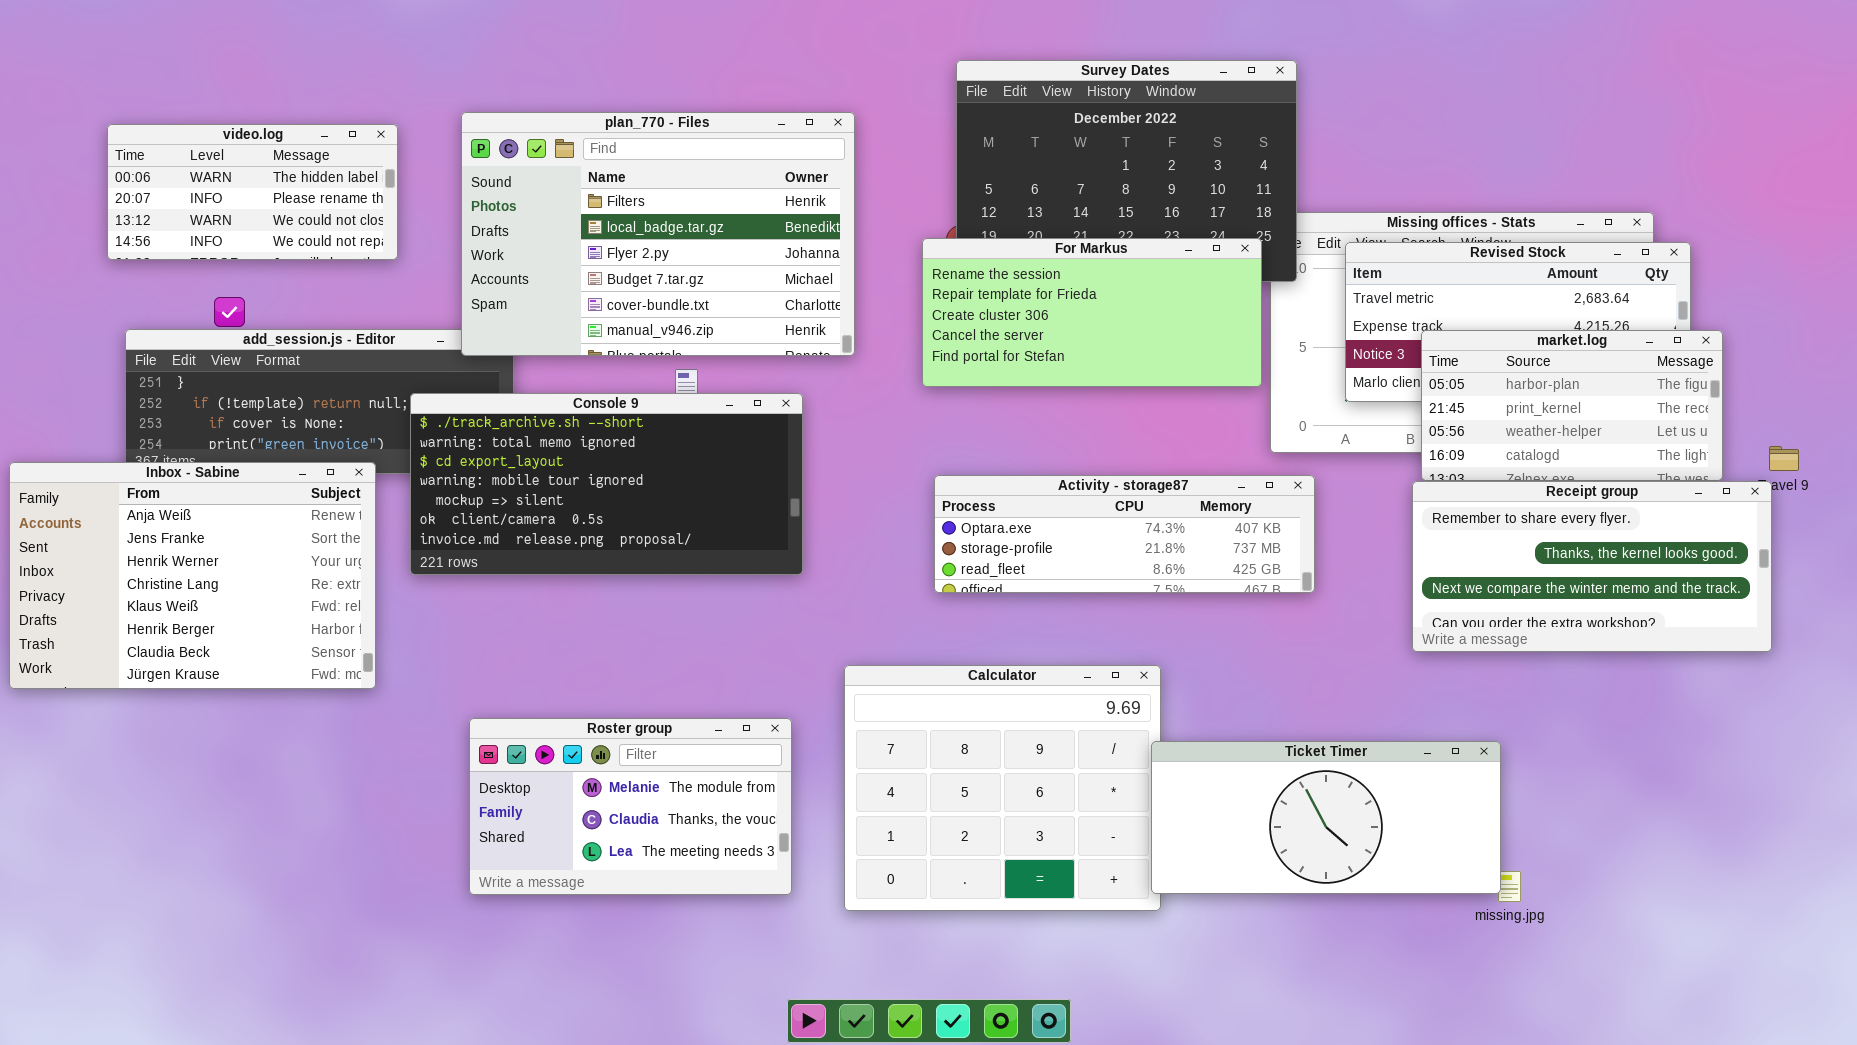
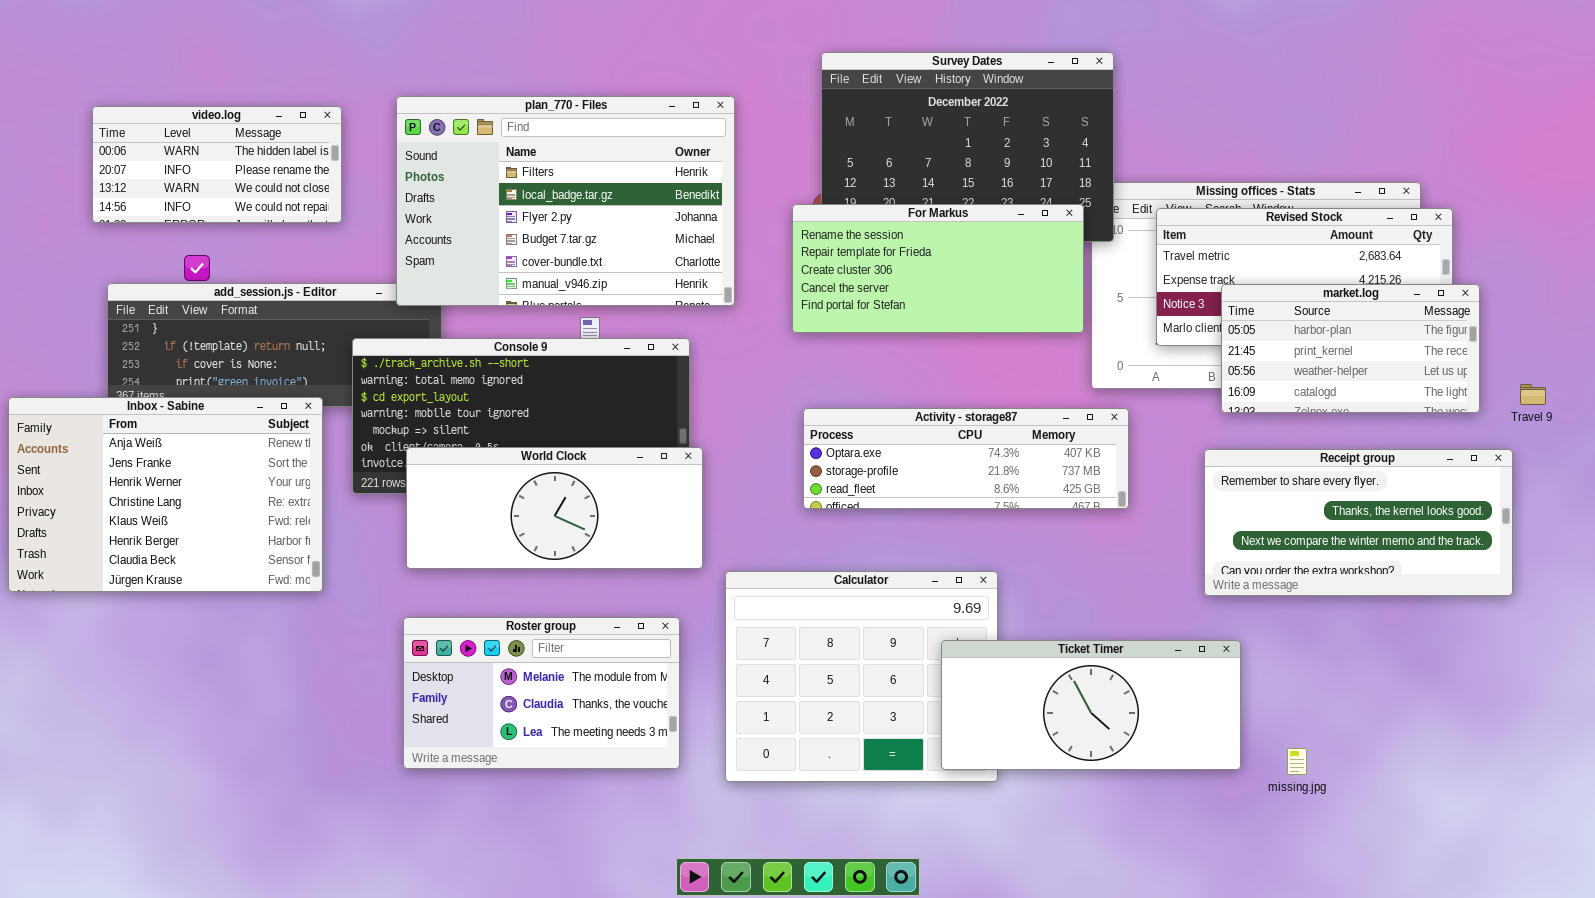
Receipt group: [1412,481,1772,652] -> [1204,449,1513,596], moved
World Clock: none -> [406,447,703,569], opened
Ticket Timer: [1151,741,1501,894] -> [941,640,1241,770], moved

